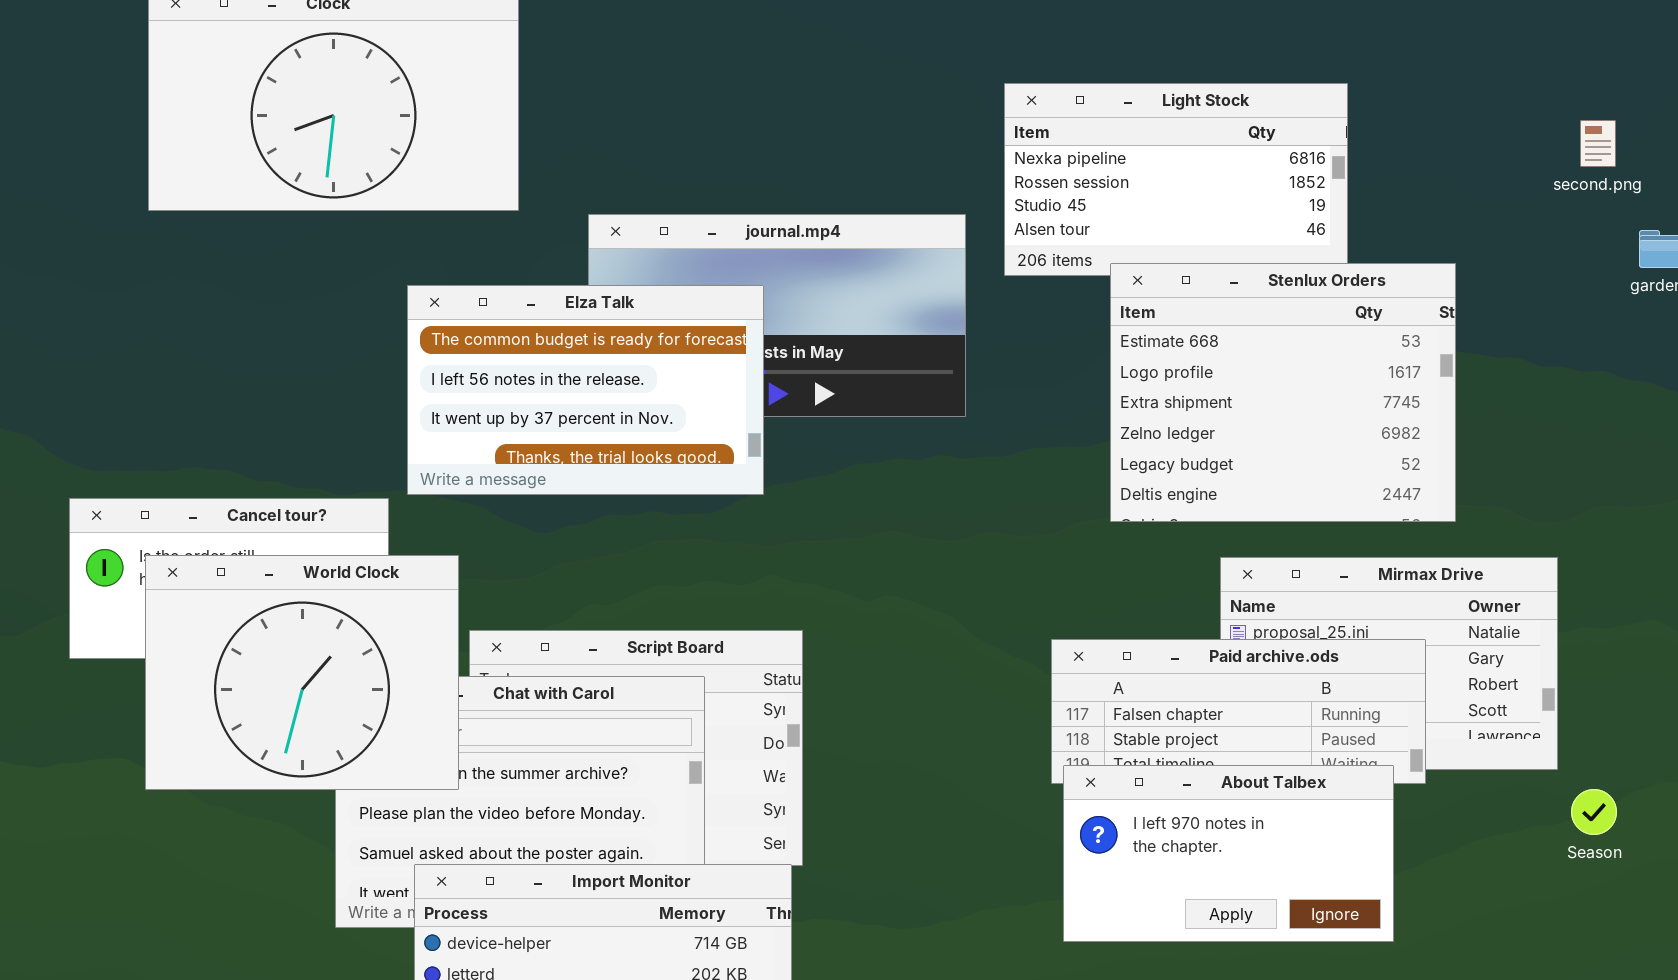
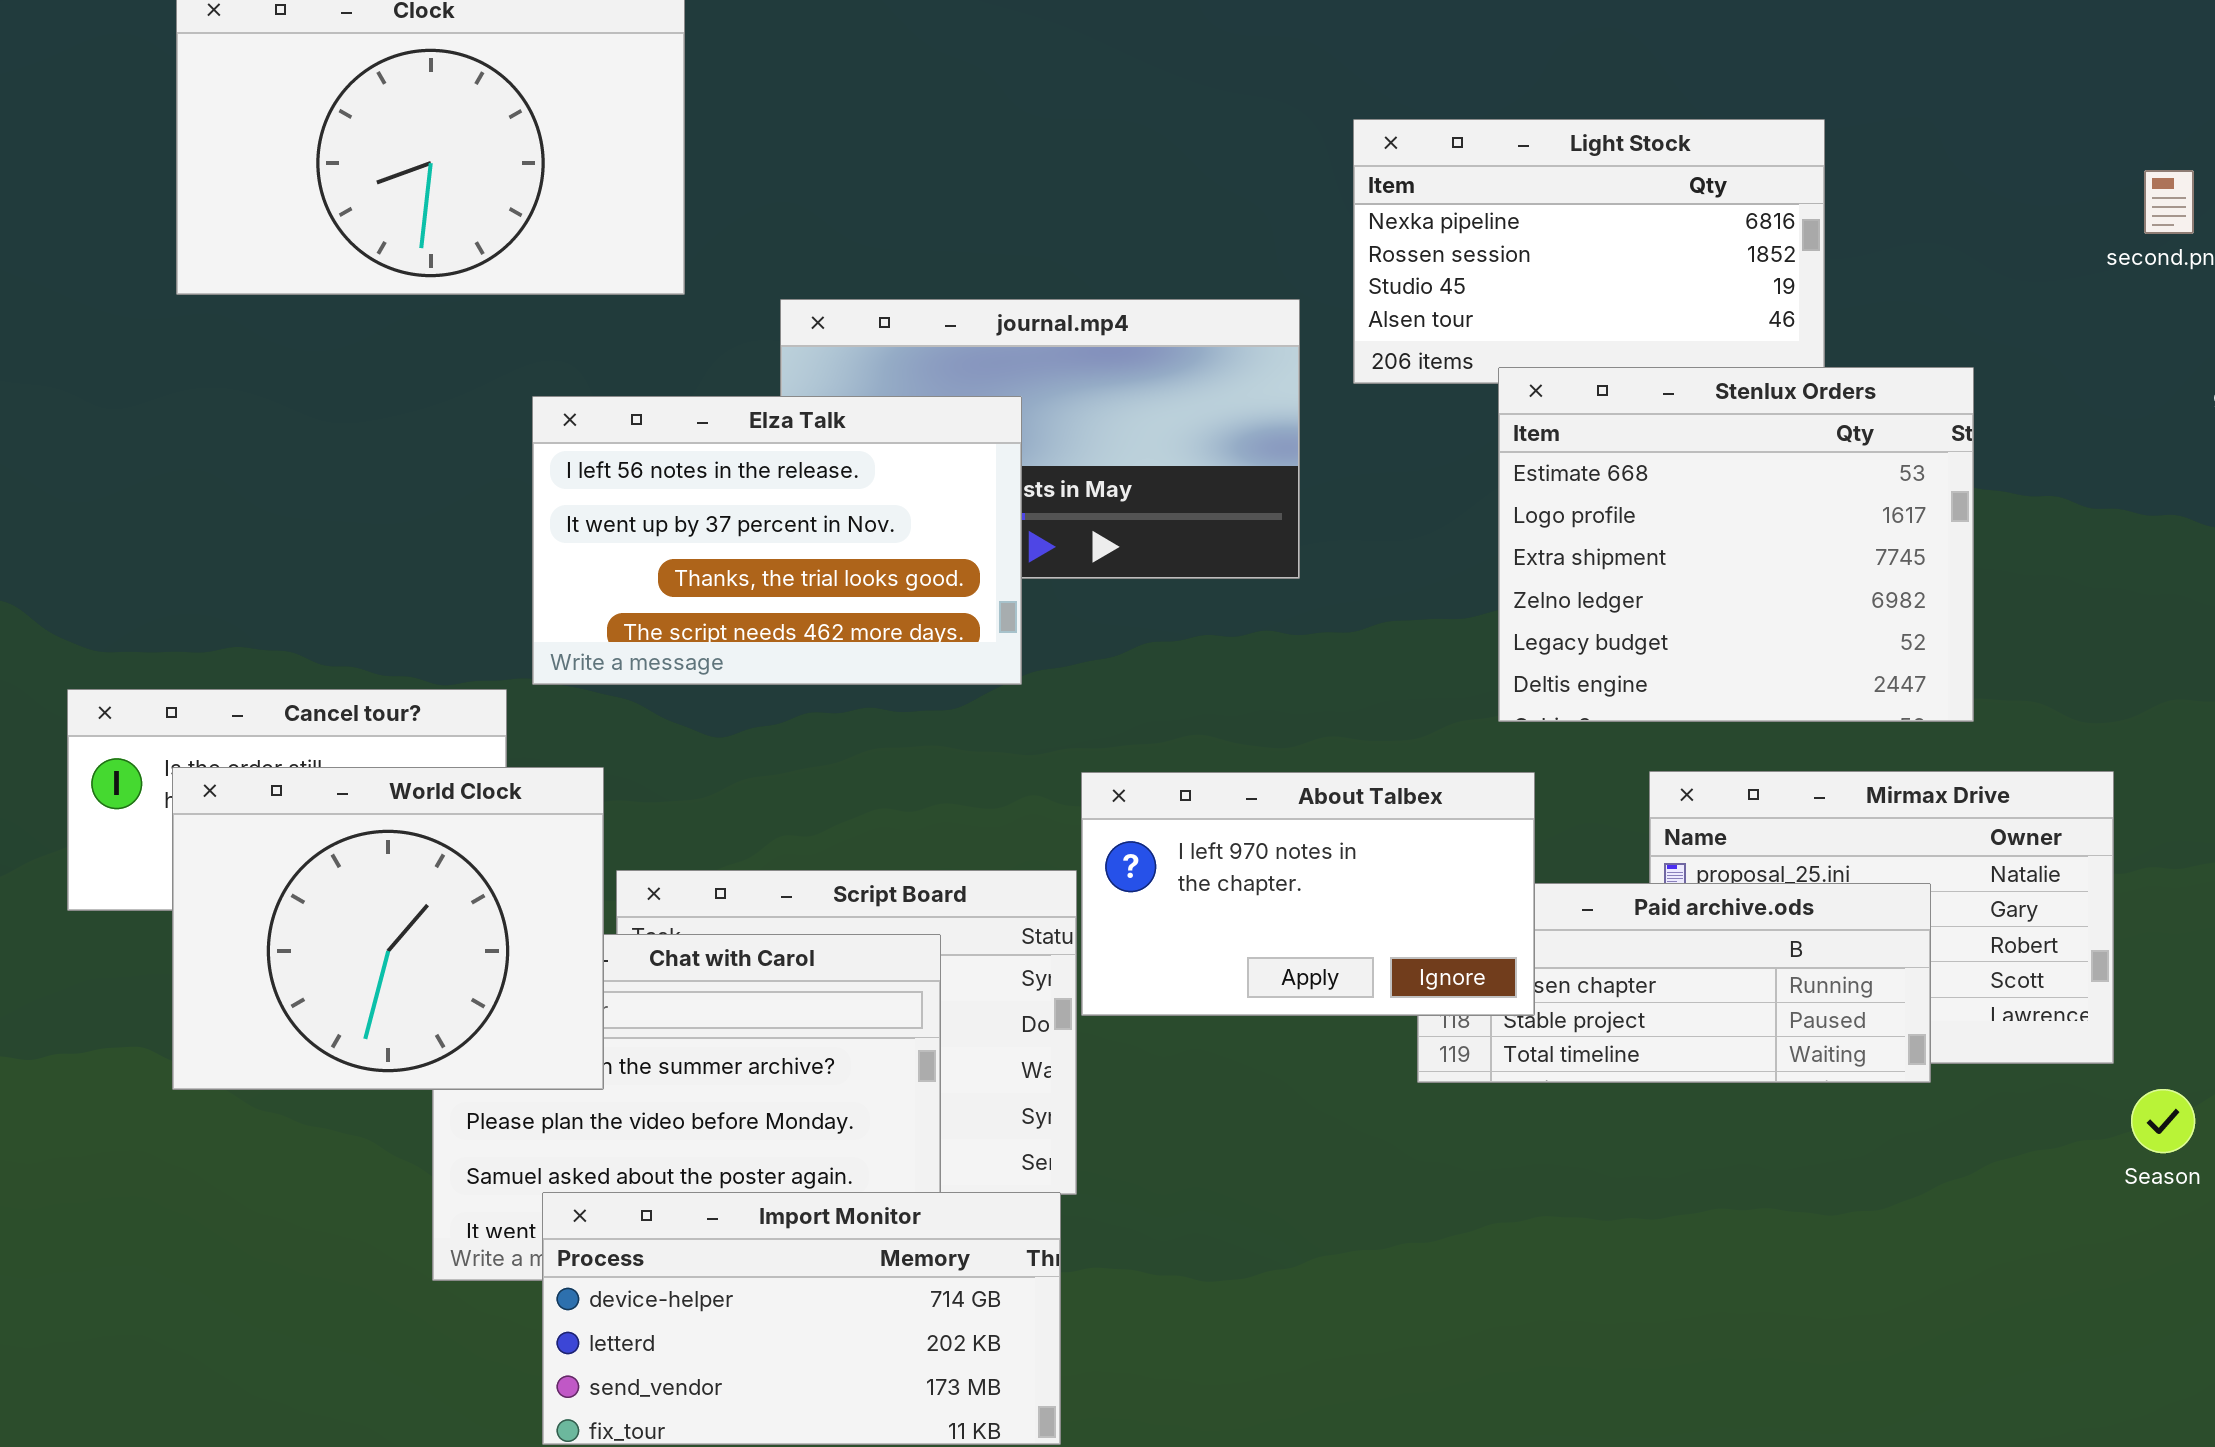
Elza Talk: [407,285,764,495] -> [532,396,1022,685], scrolled down 1 row
About Talbex: [1063,765,1394,942] -> [1081,772,1535,1016], moved

